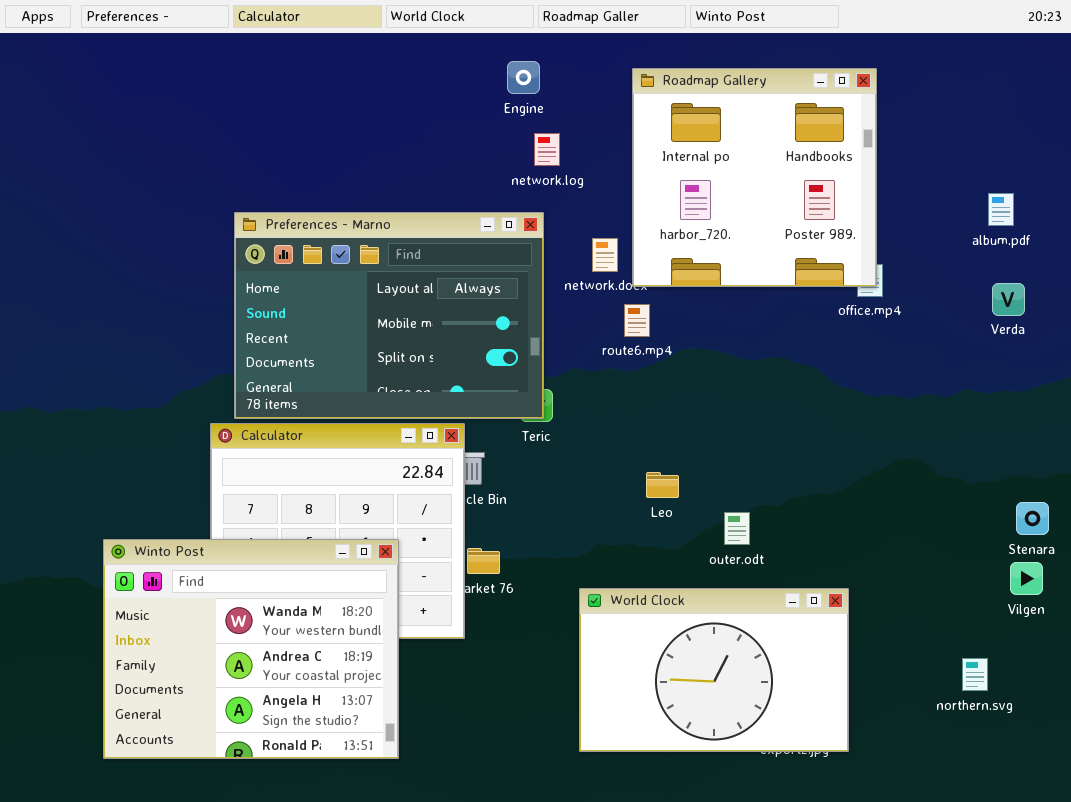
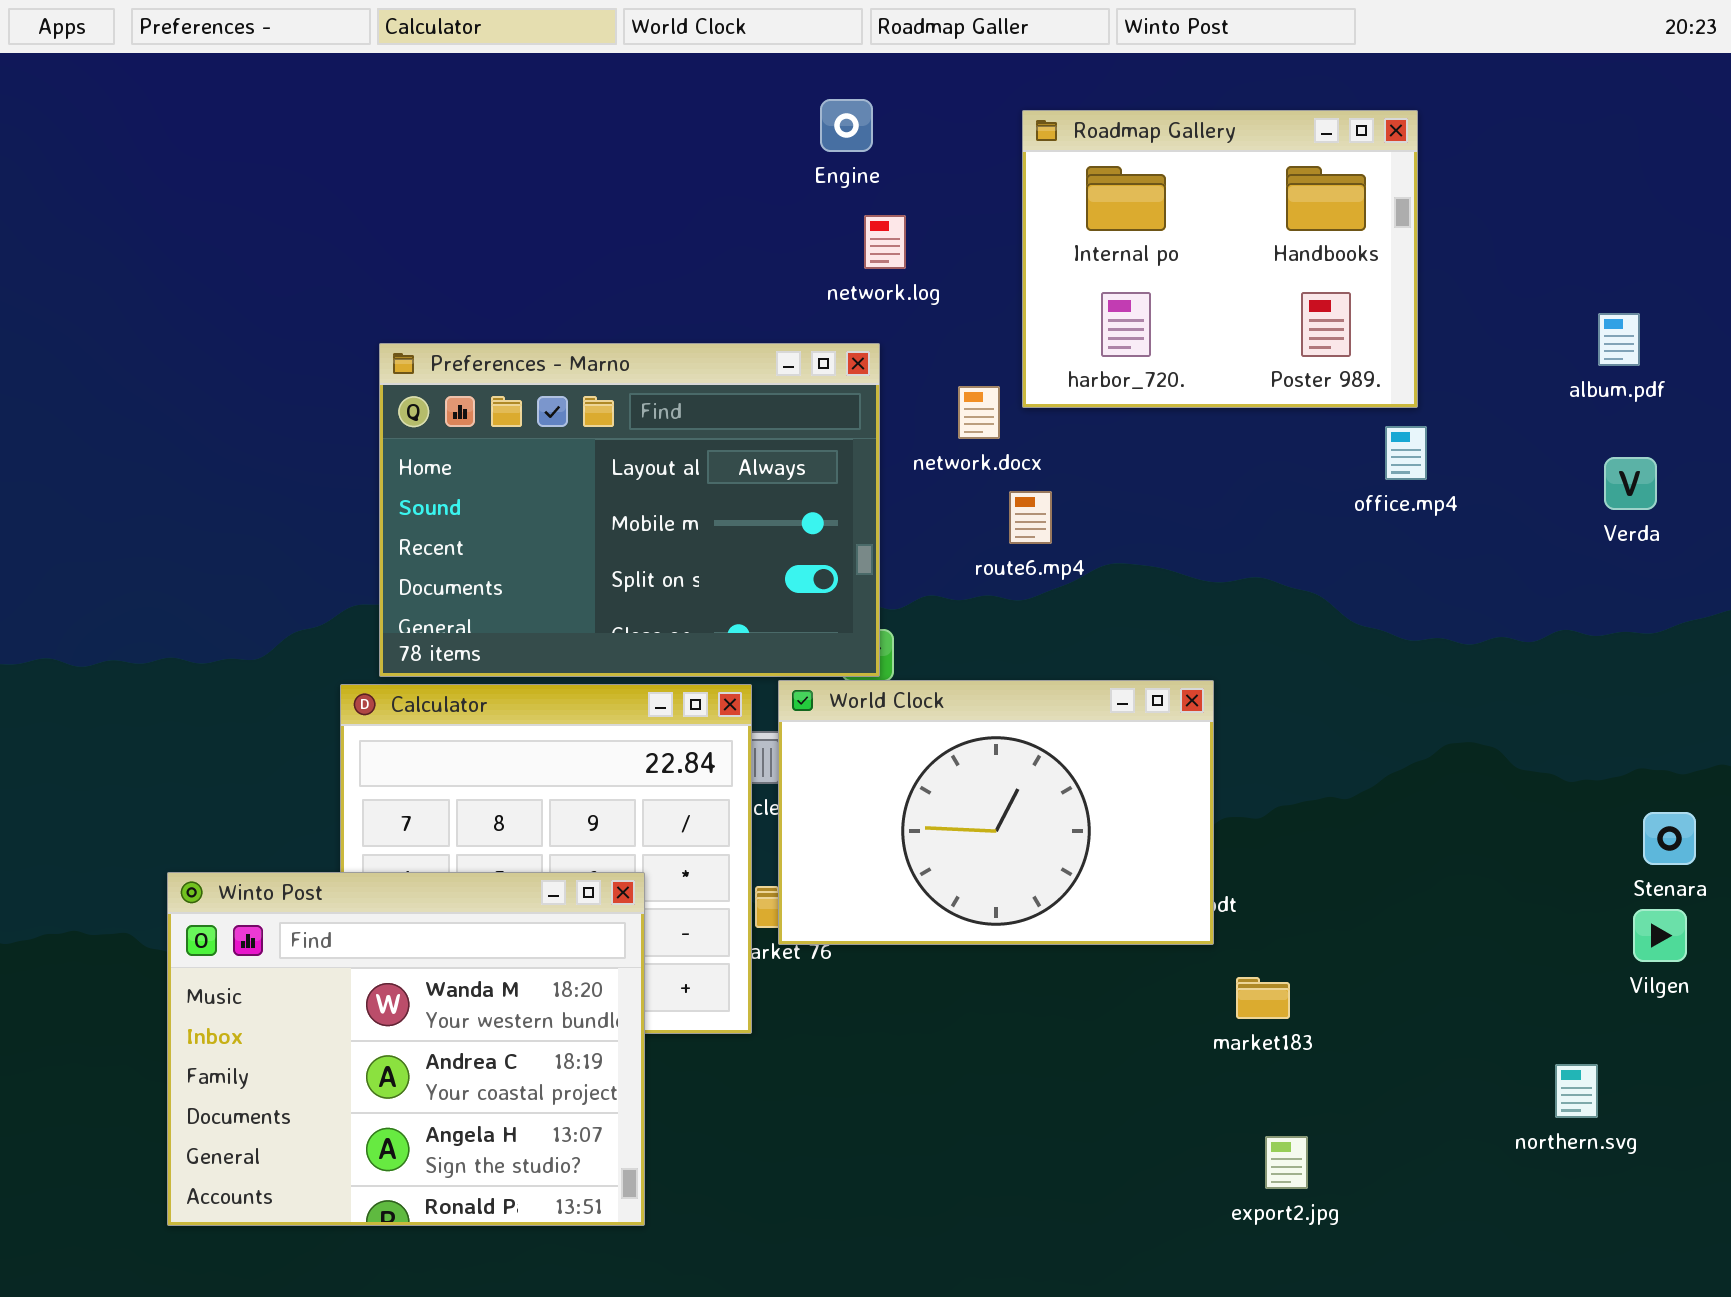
Roadmap Gallery: [632,68,877,287] -> [1022,110,1418,408], resized
World Clock: [579,588,849,752] -> [778,680,1214,945], moved

